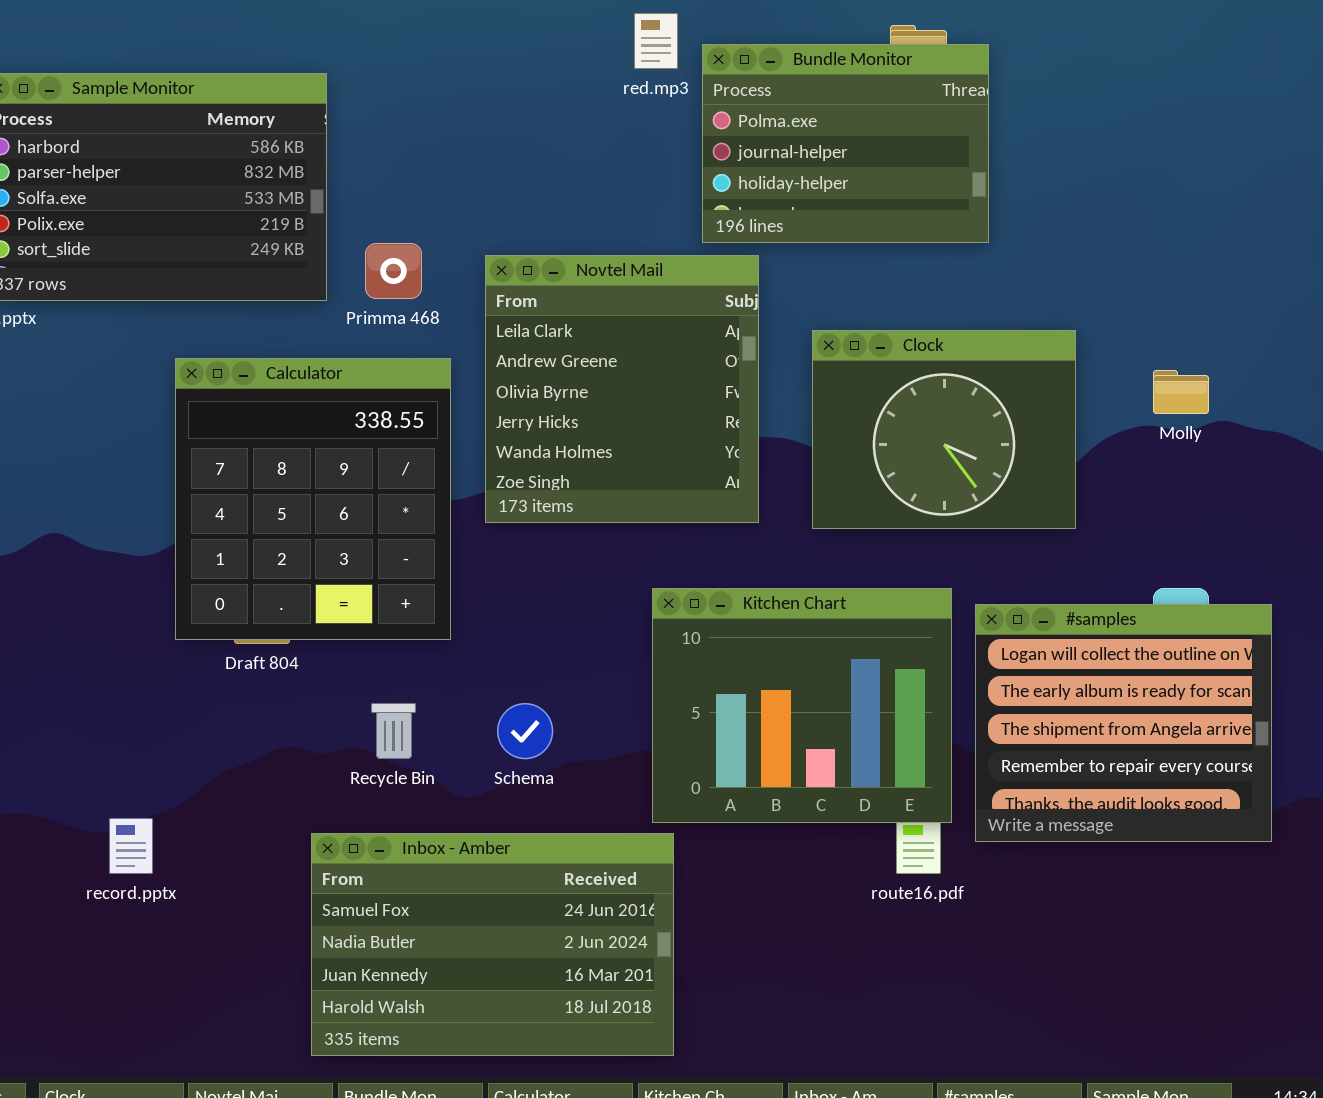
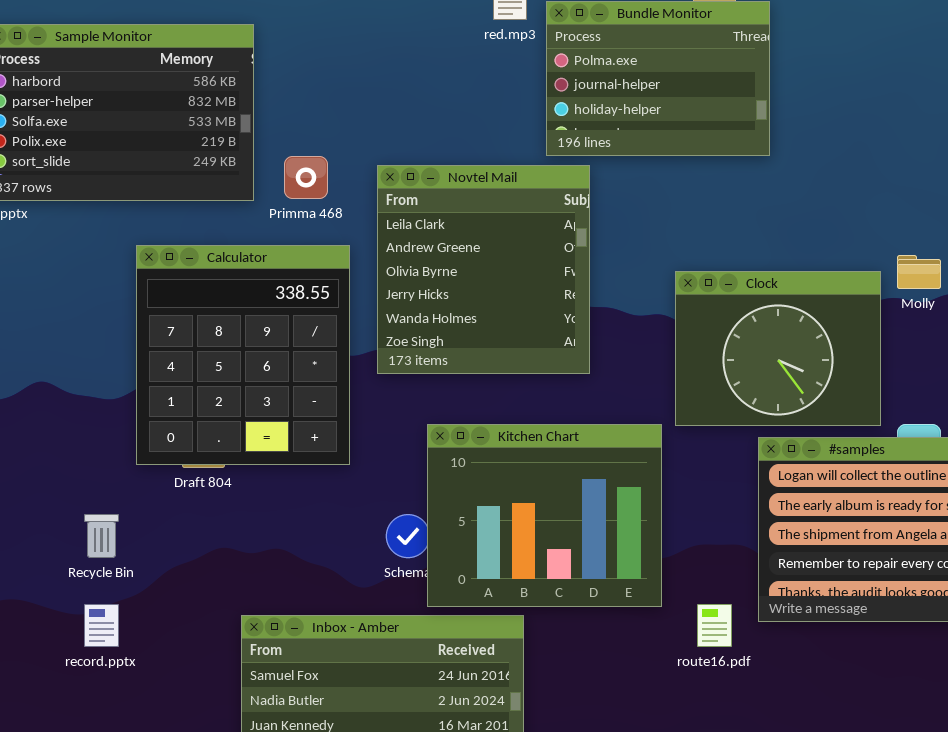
Clock: [812,330,1076,529] -> [675,271,881,426], moved
Kitchen Chart: [652,588,952,823] -> [427,424,662,607], moved
Recycle Bin: [371,703,416,759] -> [84,514,119,558], moved

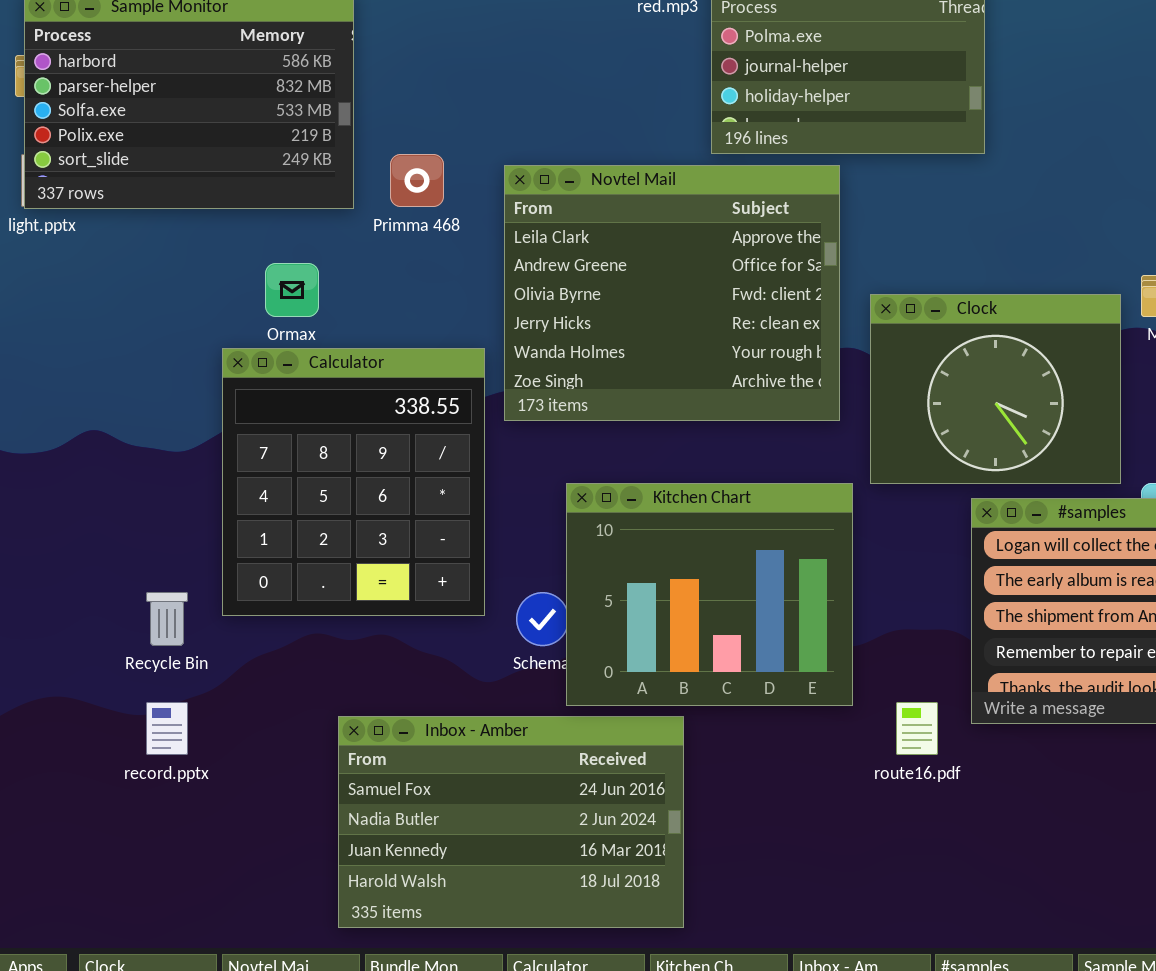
Novtel Mail: [377,165,590,374] -> [504,165,840,421], resized
Calculator: [136,245,350,465] -> [222,348,485,616], moved

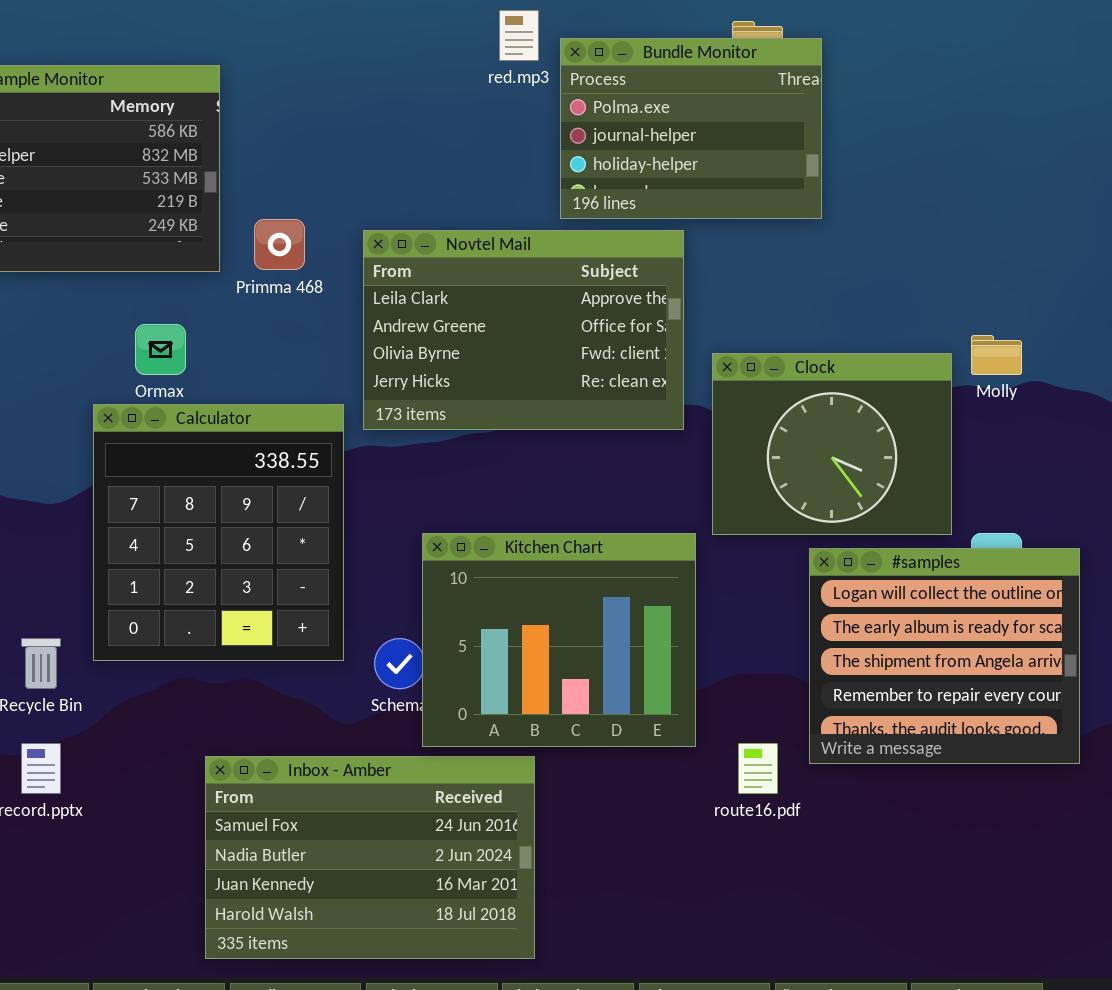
Novtel Mail: [504,165,840,421] -> [363,230,684,430], resized

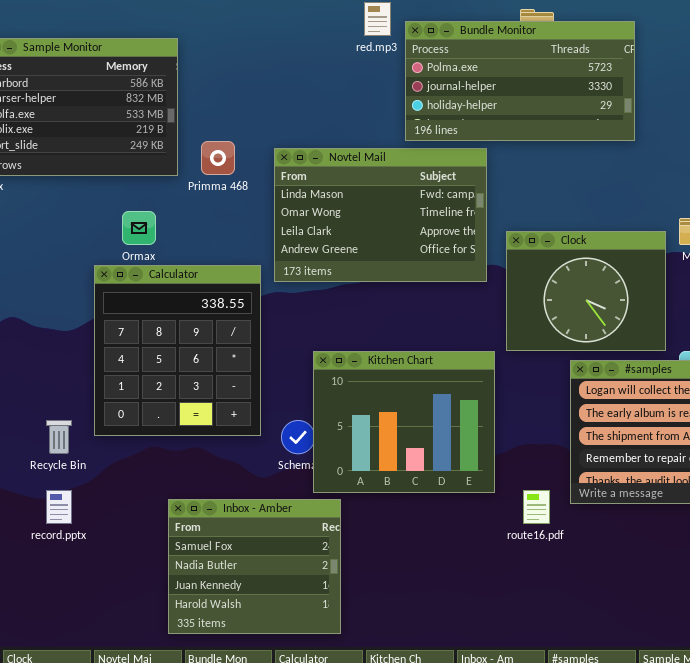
Bundle Monitor: [560,38,822,219] -> [405,21,635,141], resized
Novtel Mail: [363,230,684,430] -> [274,148,487,282], scrolled up 2 rows
Inbox - Amber: [205,756,535,959] -> [168,499,341,634], resized

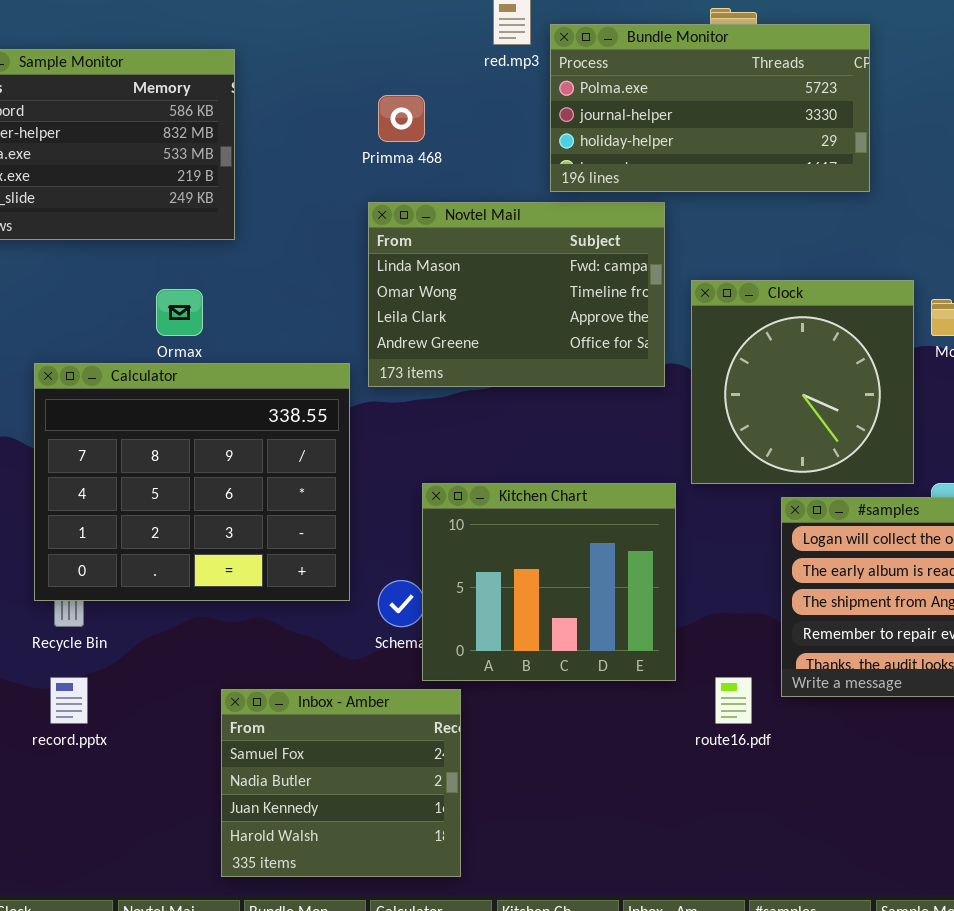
Primma 468: [201,141,235,175] -> [378,95,425,142], moved
Clock: [506,231,666,351] -> [691,280,914,484], resized
Calculator: [94,265,261,436] -> [34,363,350,601], resized

